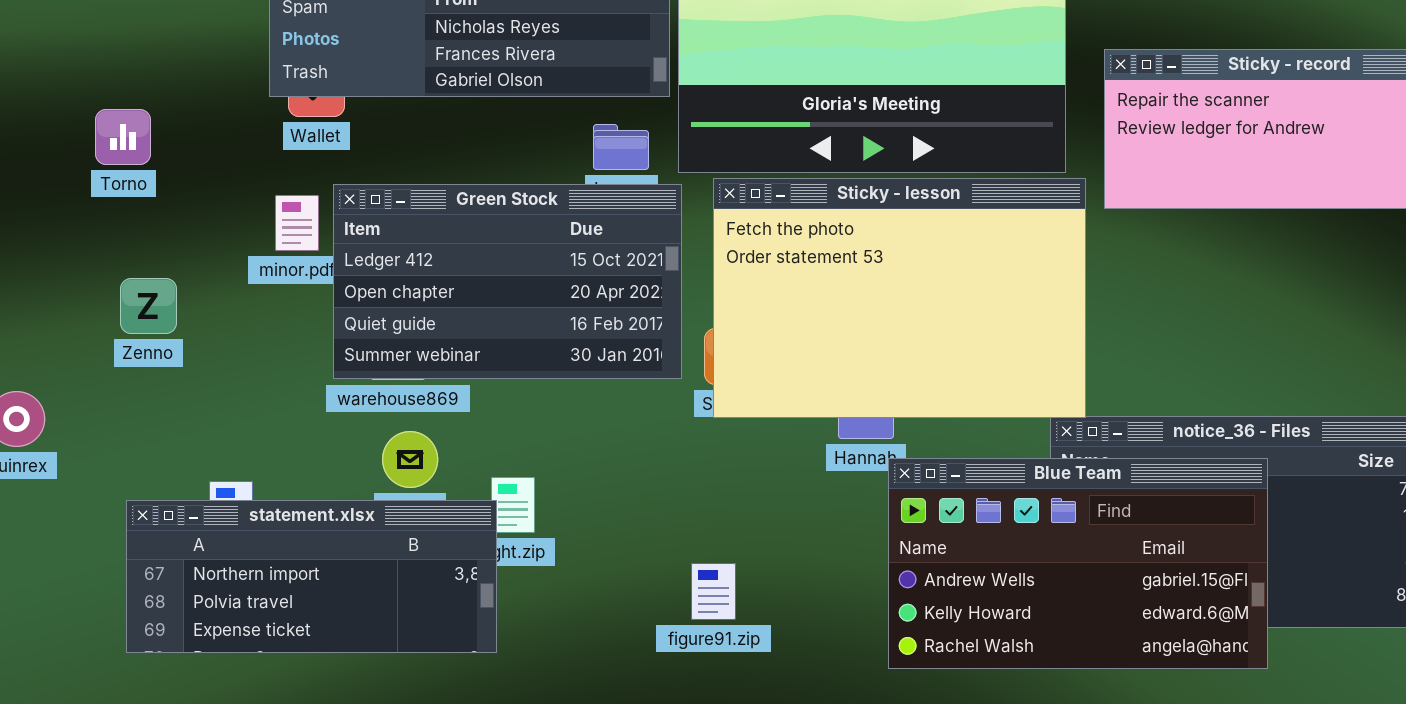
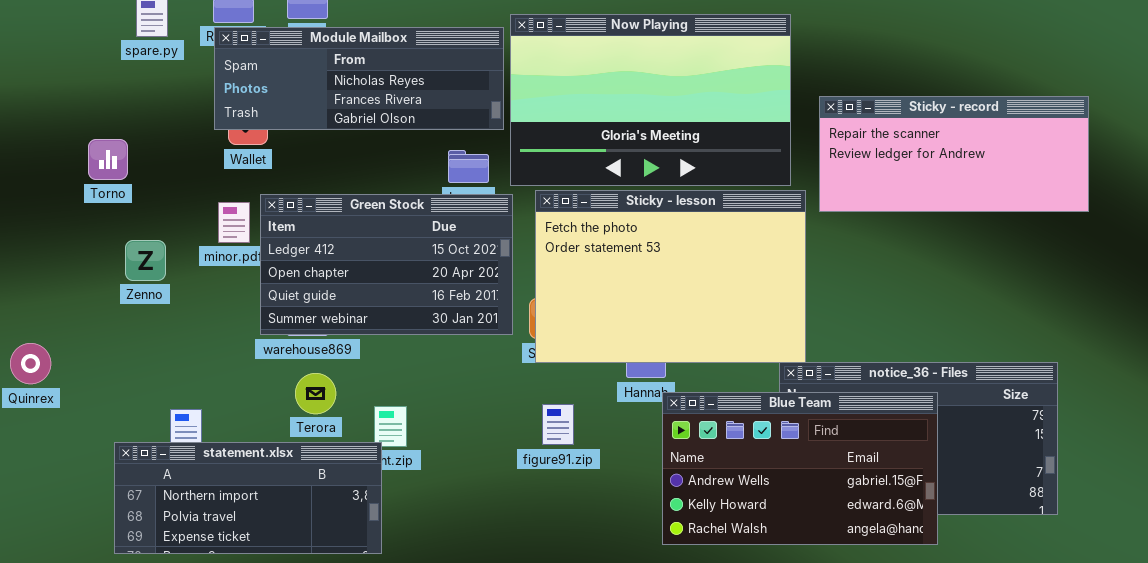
Zenno: [120,278,177,334] -> [125,240,166,281], moved
statement.xlsx: [126,500,497,653] -> [114,442,382,554], moved
figure91.zip: [691,563,736,620] -> [542,404,574,445], moved

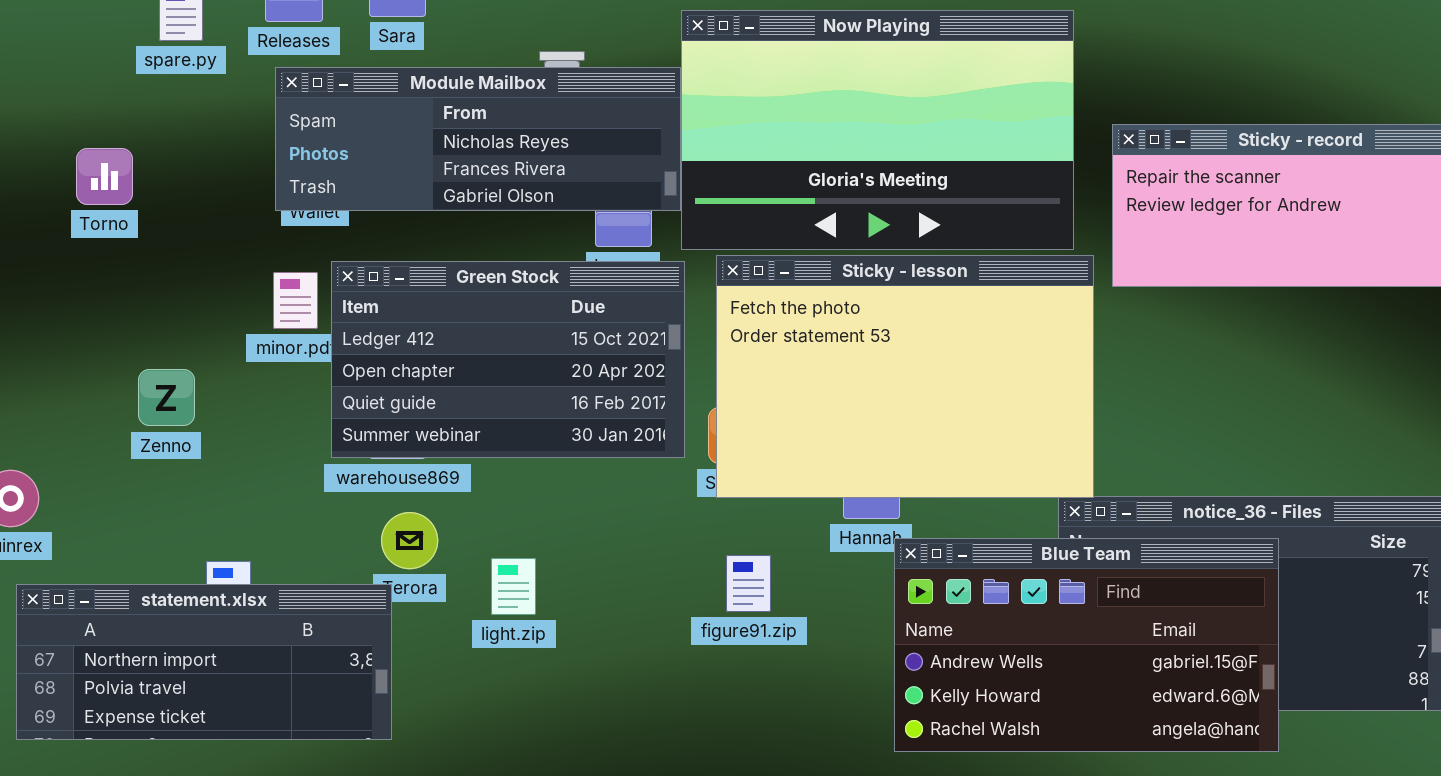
Module Mailbox: [214,27,504,130] -> [275,67,681,211], moved
Torno: [88,139,128,180] -> [76,148,133,205], moved
Zenno: [125,240,166,281] -> [138,369,195,426], moved
statement.xlsx: [114,442,382,554] -> [16,584,392,740], moved

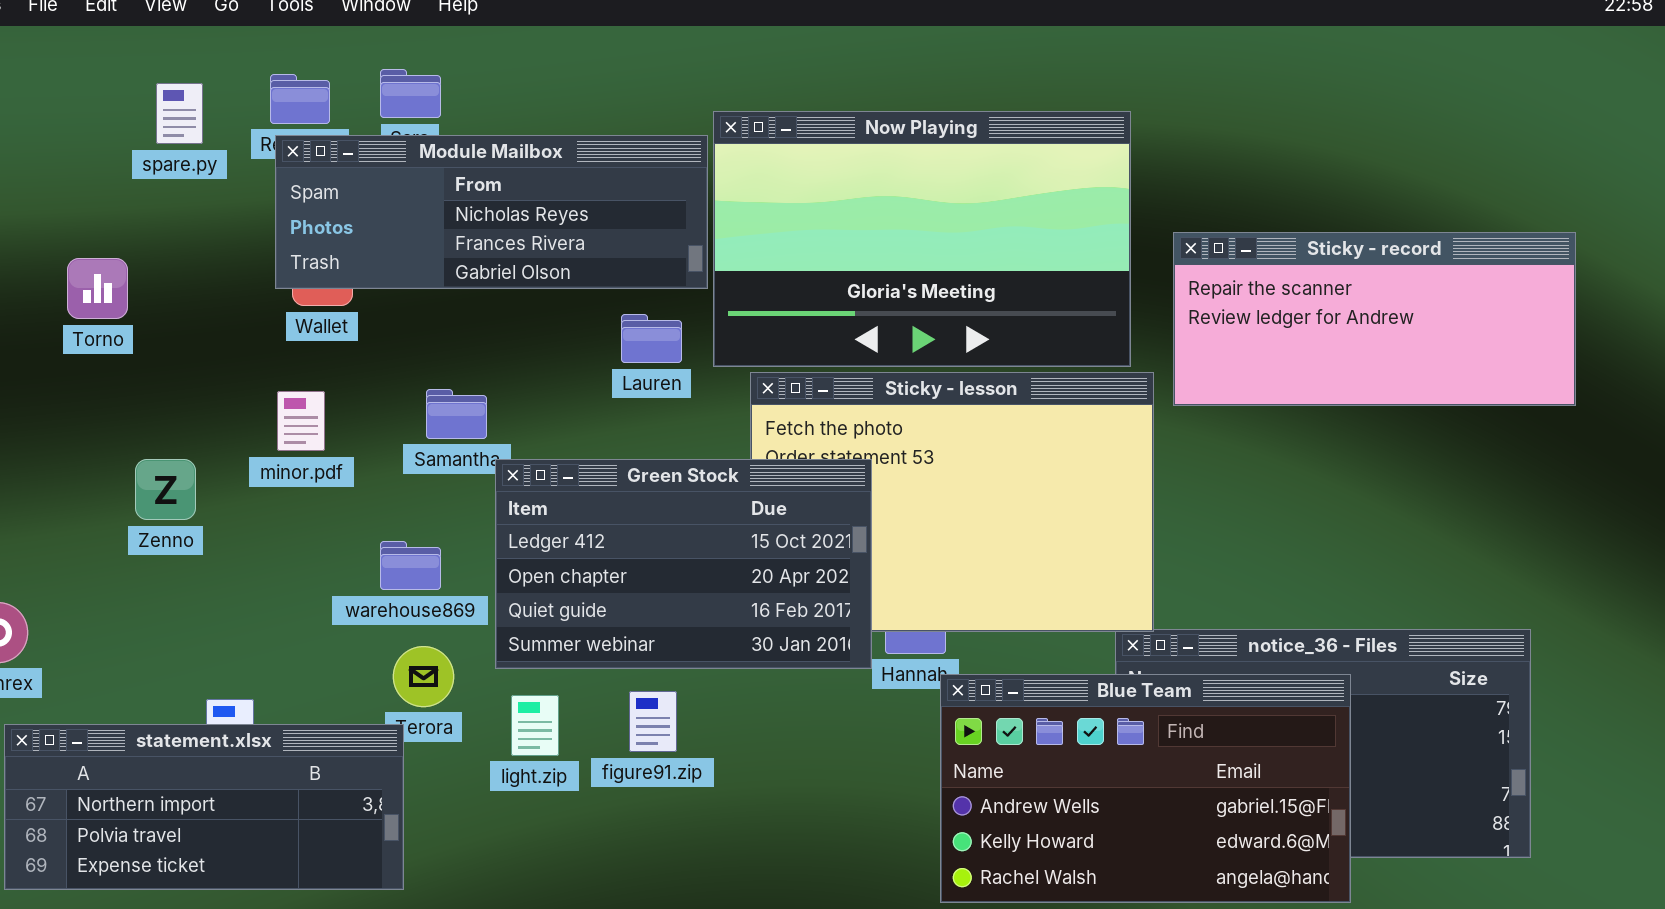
Module Mailbox: [275,67,681,211] -> [275,135,708,289], moved
Green Stock: [331,261,685,458] -> [495,459,872,669], moved
Zenno: [138,369,195,426] -> [135,459,196,520], moved
figure91.zip: [726,555,771,612] -> [629,691,677,752], moved

